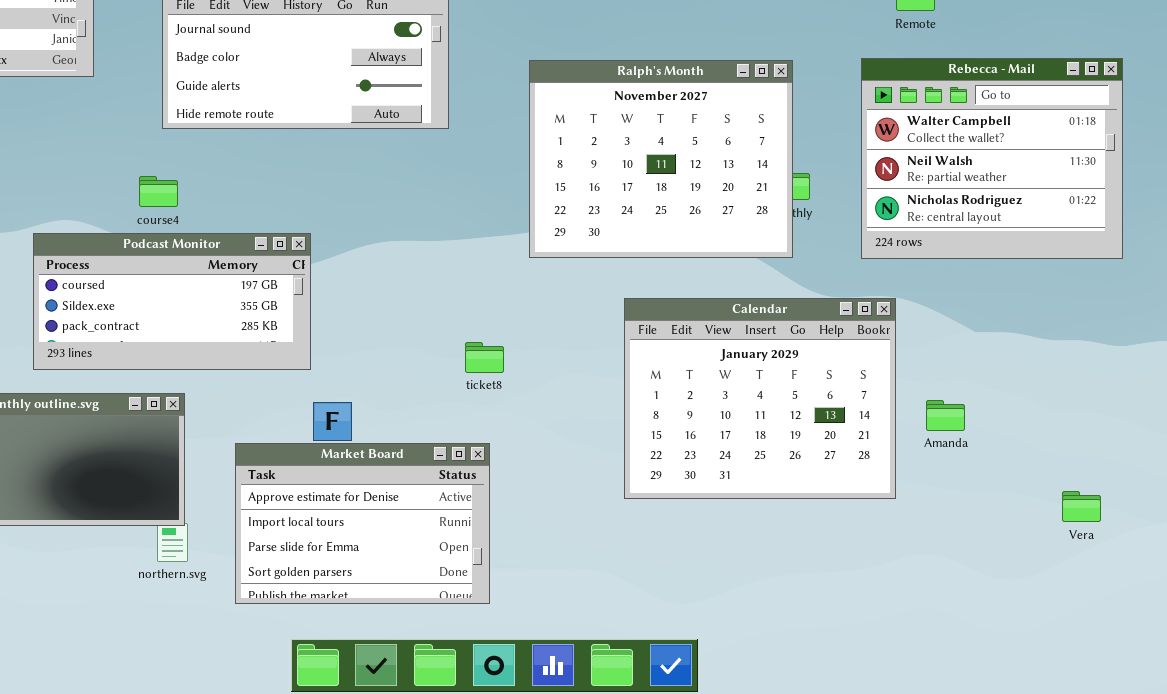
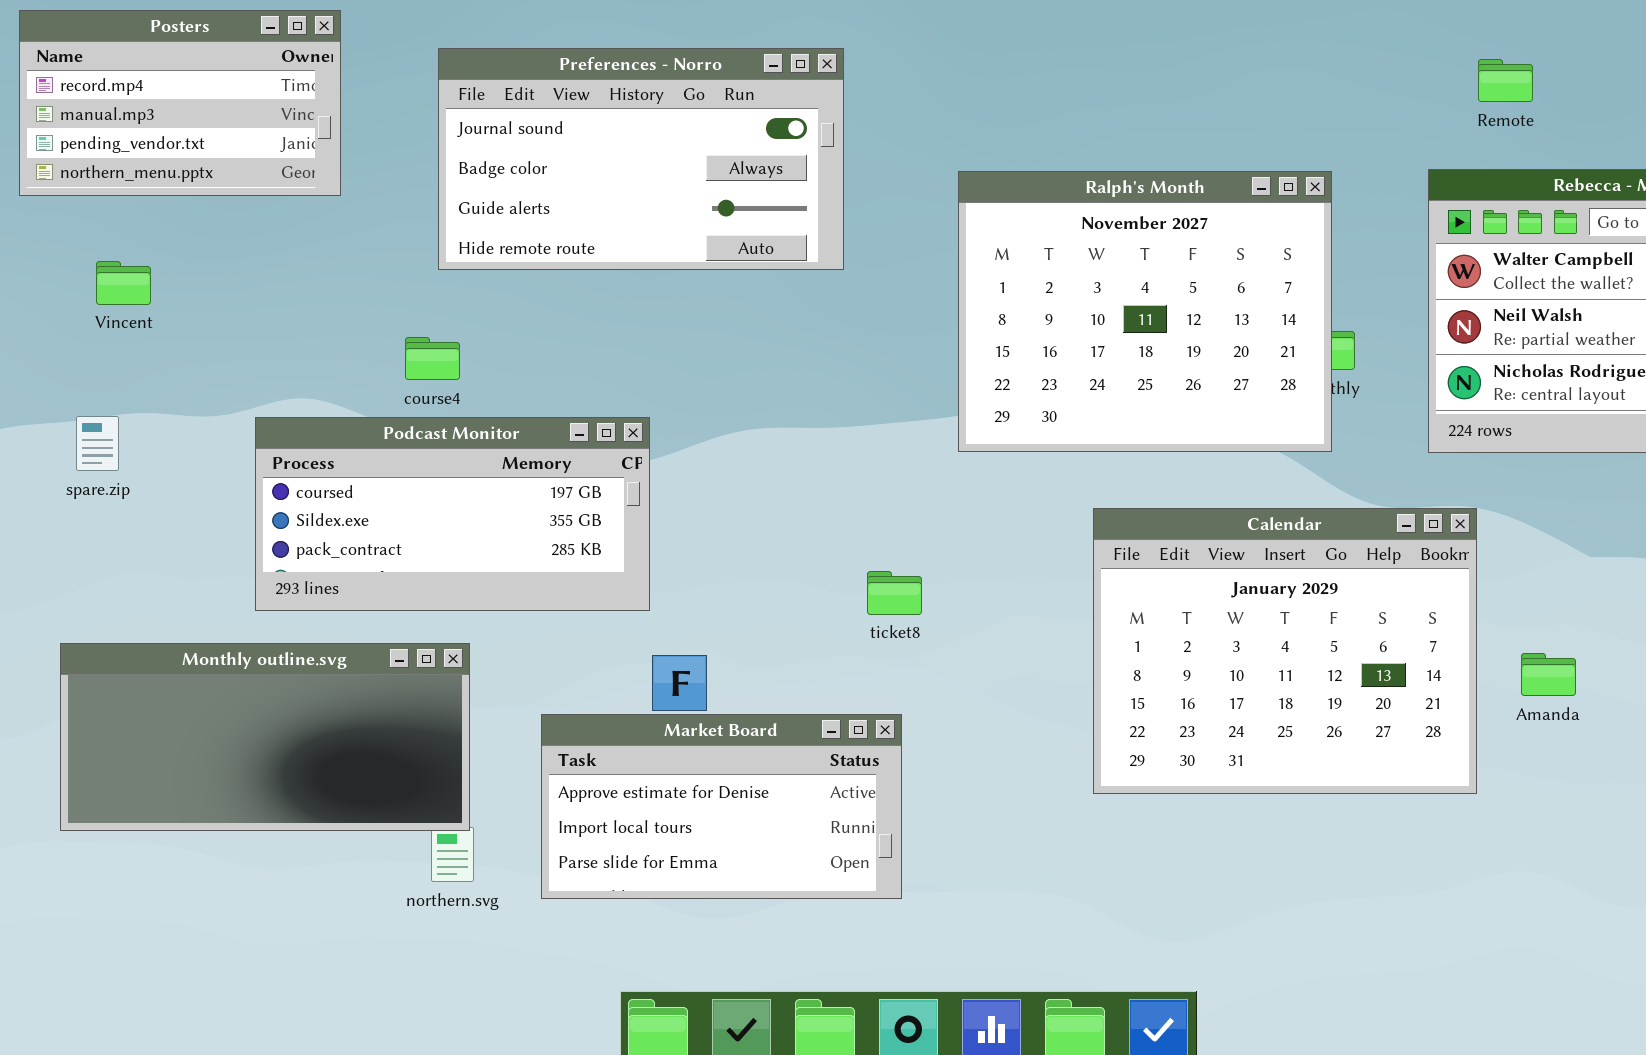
Market Board: [235,443,490,604] -> [541,714,902,899], resized

